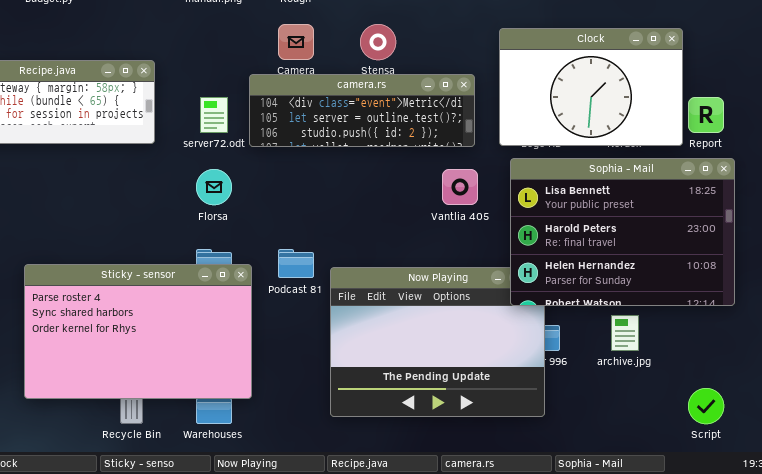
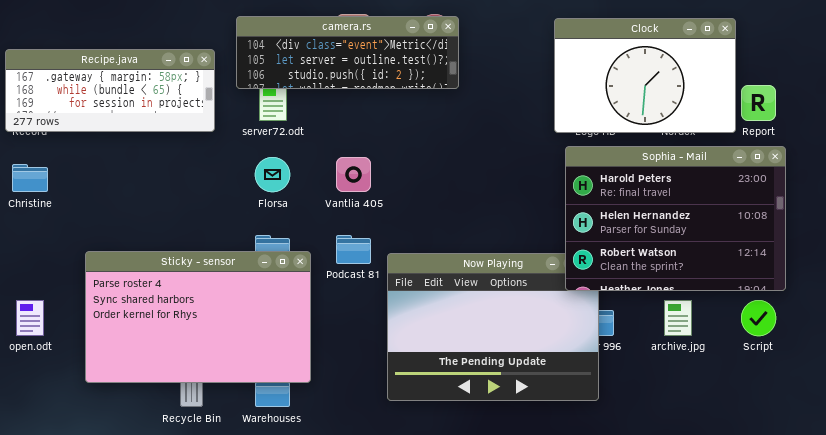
camera.rs: [249,74,475,147] -> [236,16,459,89], moved
Sophia - Mail: [510,158,735,306] -> [565,146,786,291], scrolled down 1 row
Vantlia 405: [442,169,478,205] -> [336,157,371,192], moved
Script: [688,388,724,424] -> [741,300,776,336], moved

